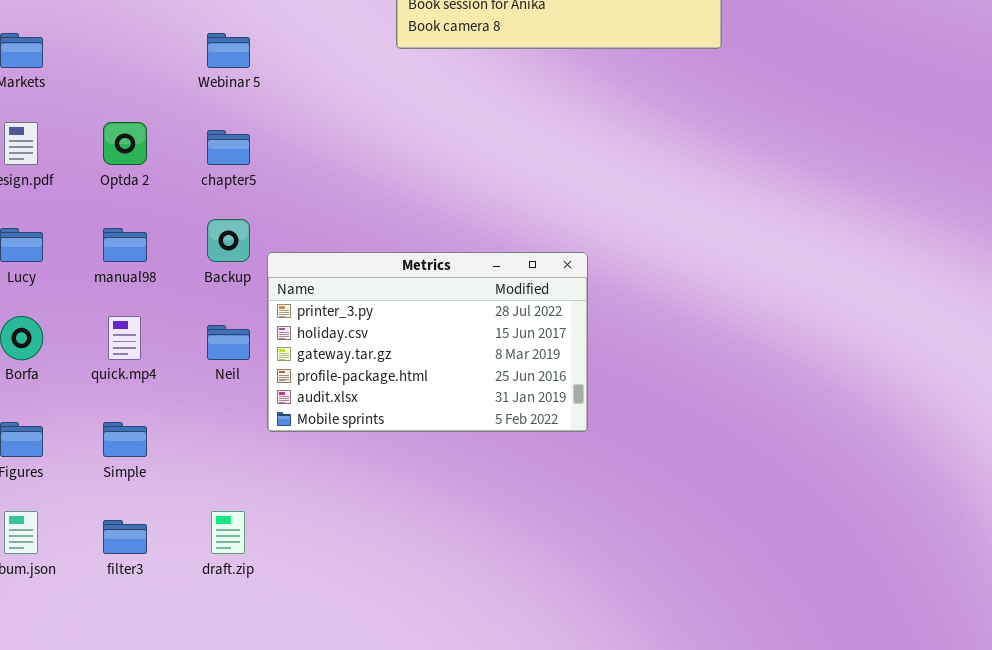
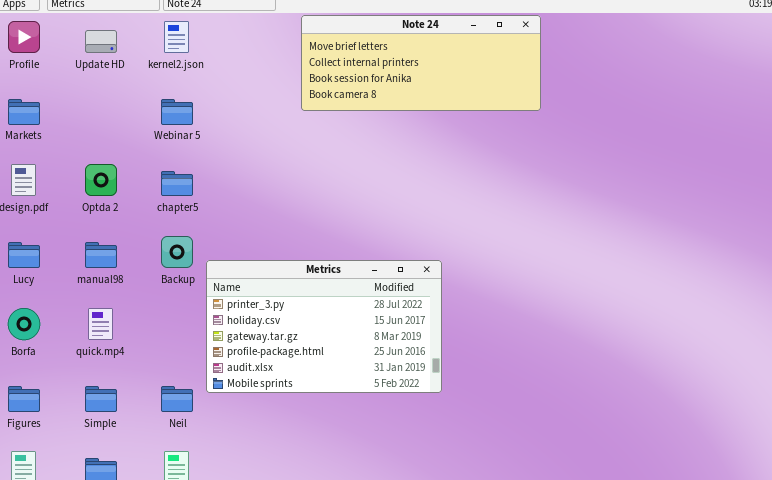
Neil: [207,325,250,360] -> [161,386,193,412], moved

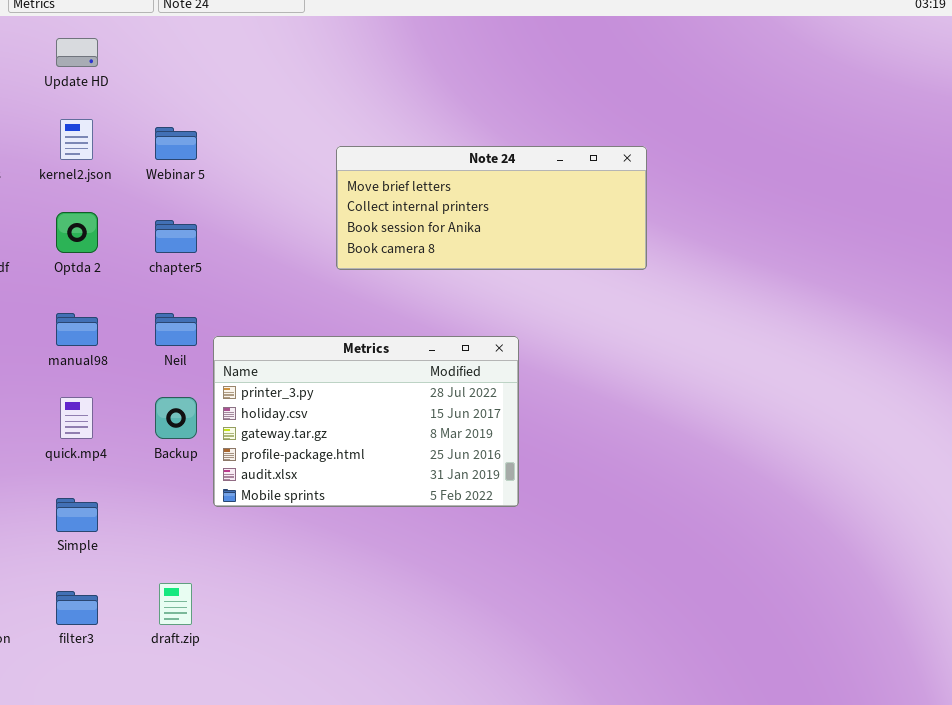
Note 24: [301,15,541,111] -> [336,146,647,270], moved
kernel2.json: [164,21,189,53] -> [60,119,93,160], moved
Backup: [161,236,193,268] -> [155,397,197,439], moved
Neil: [161,386,193,412] -> [155,313,197,346], moved

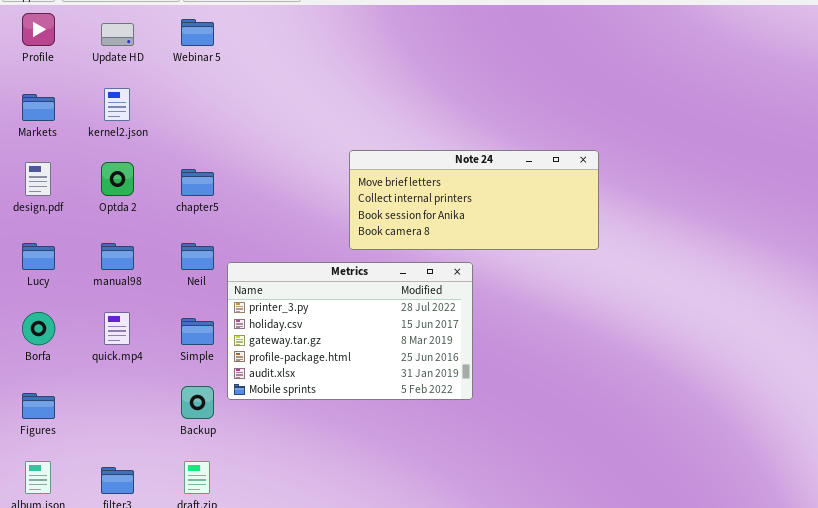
Webinar 5: [155,127,197,160] -> [181,19,214,46], moved
Note 24: [336,146,647,270] -> [349,150,599,250], moved
Backup: [155,397,197,439] -> [181,386,214,419], moved
Simple: [56,498,98,532] -> [181,318,214,345], moved

